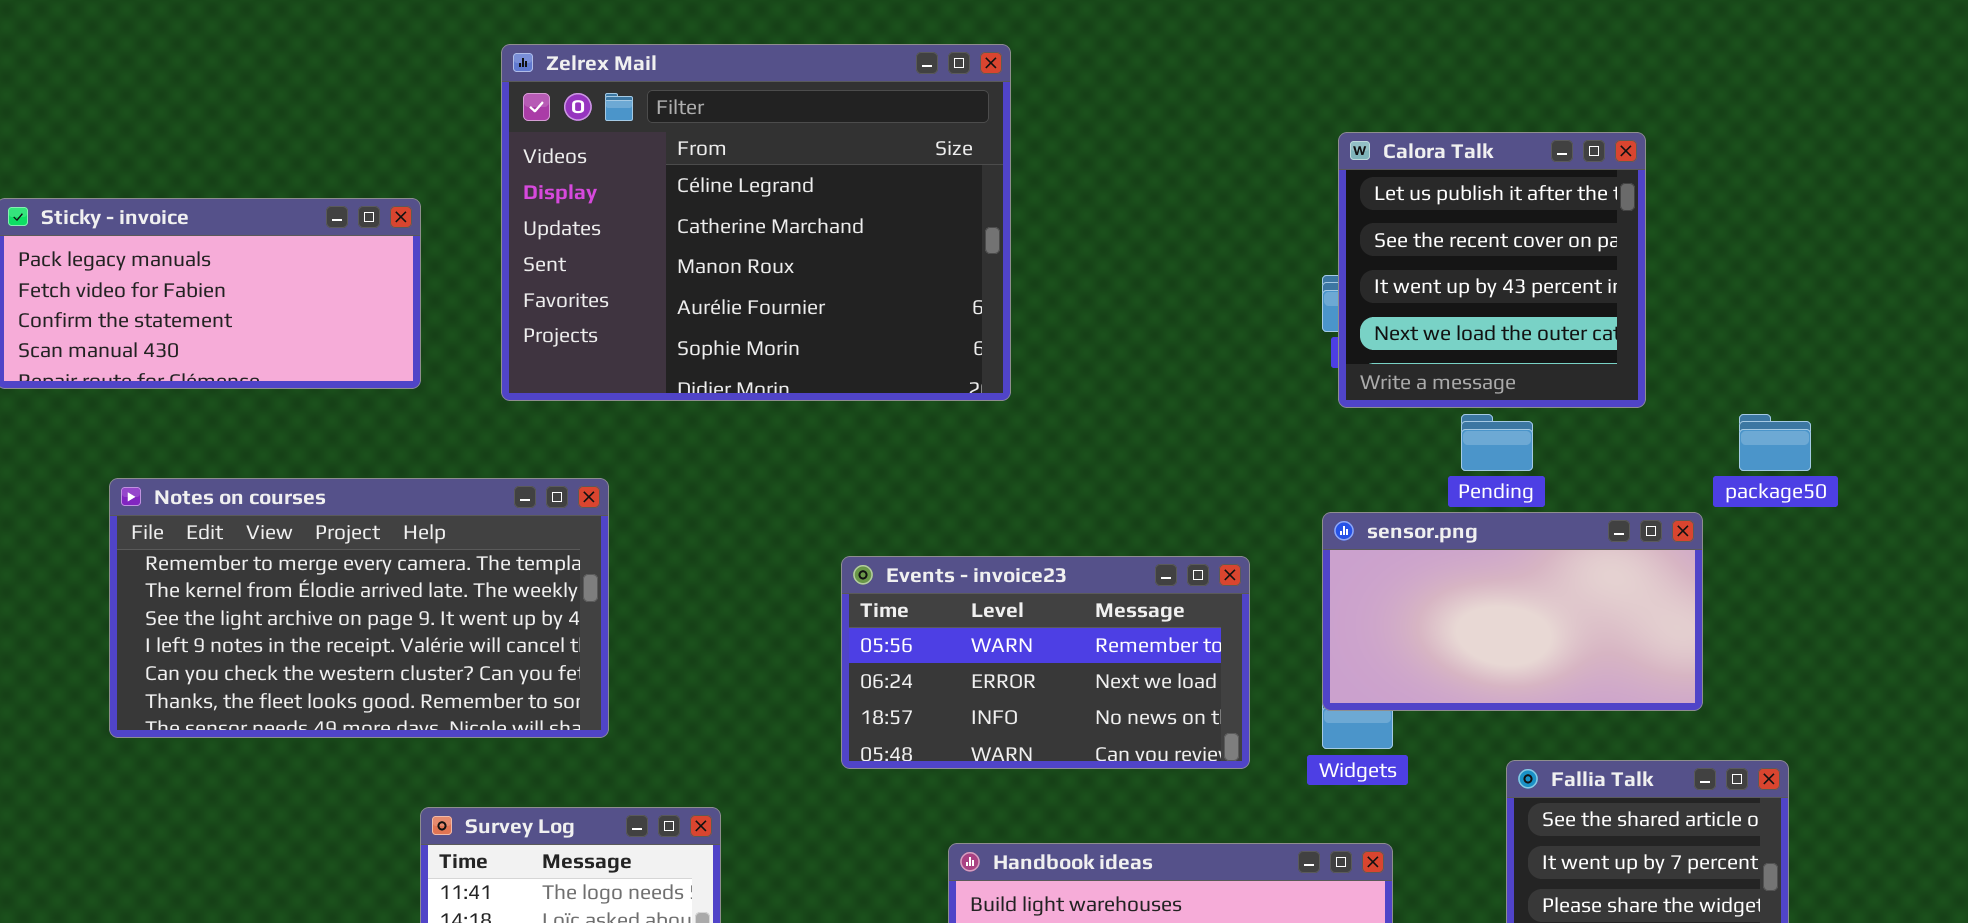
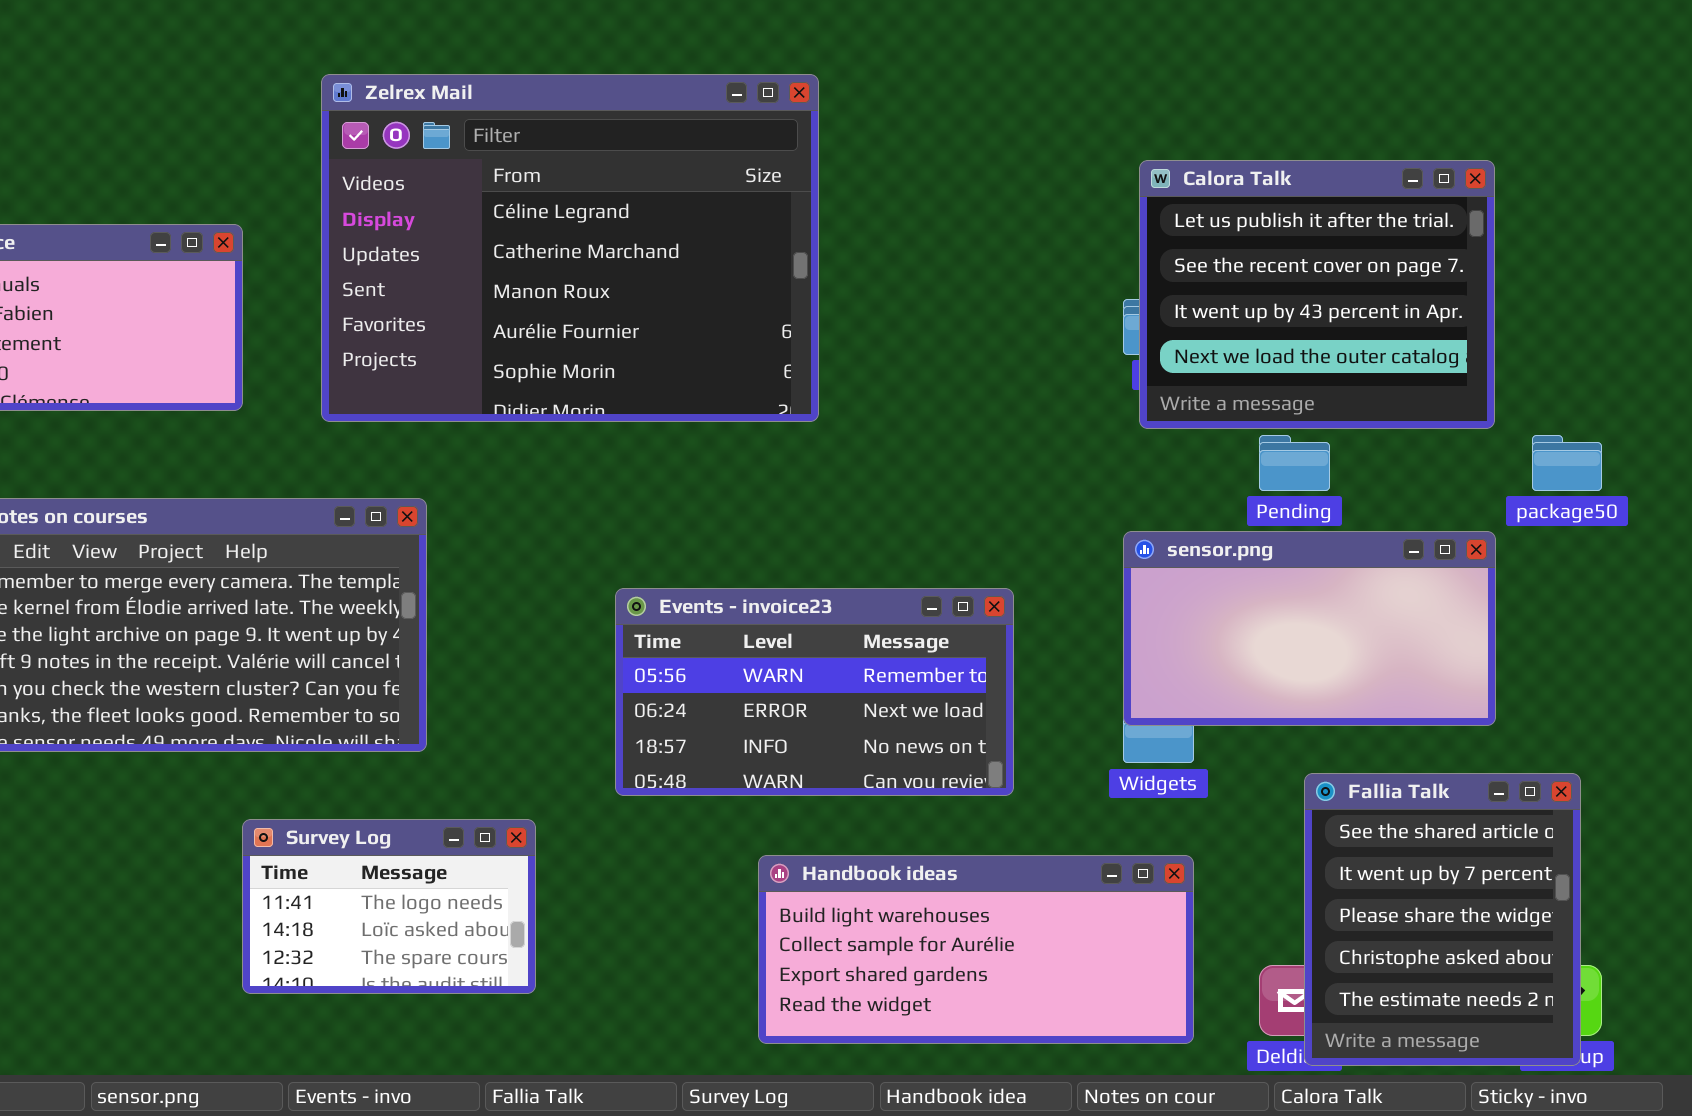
Calora Talk: [1338,132,1646,408] -> [1139,160,1495,429], resized
Events - invoice23: [841,556,1250,769] -> [615,588,1014,796], moved

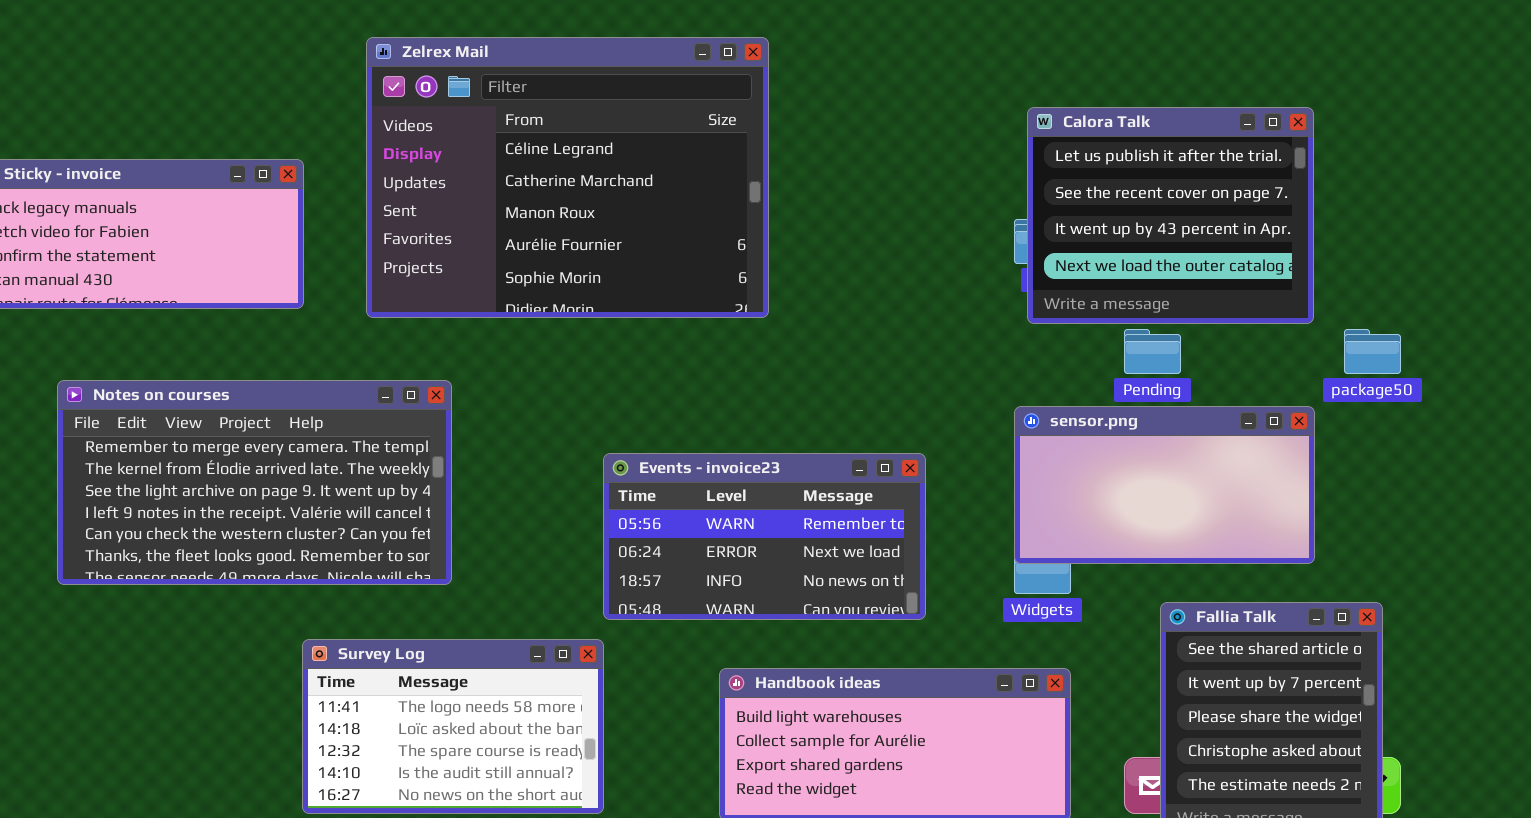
Survey Log: [242,819,536,994] -> [302,639,604,814], resized

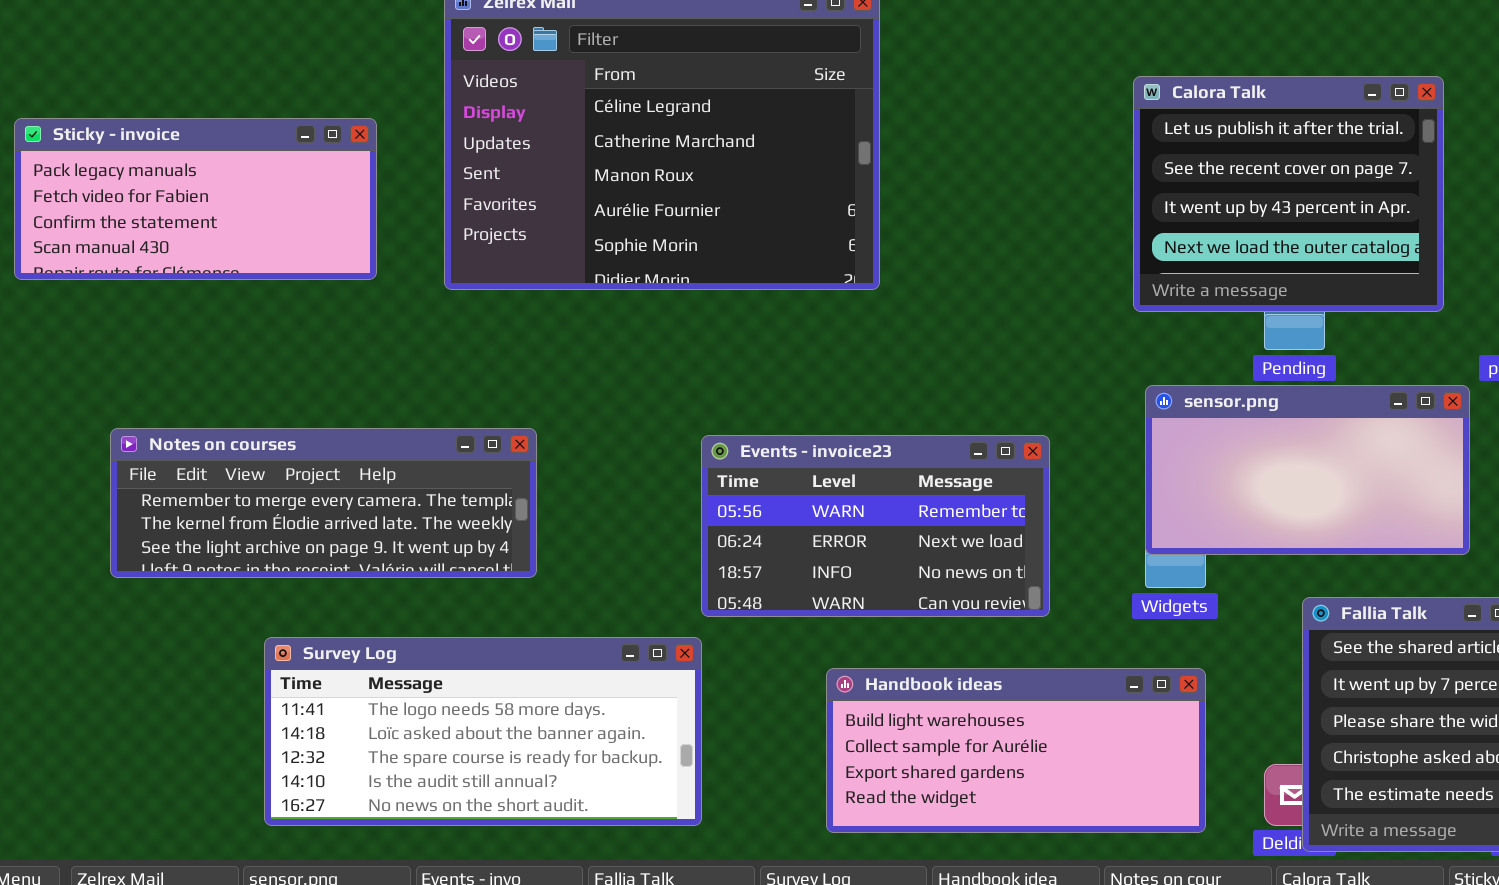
Calora Talk: [1027,107,1314,324] -> [1133,76,1444,312], moved
Notes on courses: [57,380,452,585] -> [110,428,537,578], resized
Survey Log: [302,639,604,814] -> [264,637,702,826], resized

